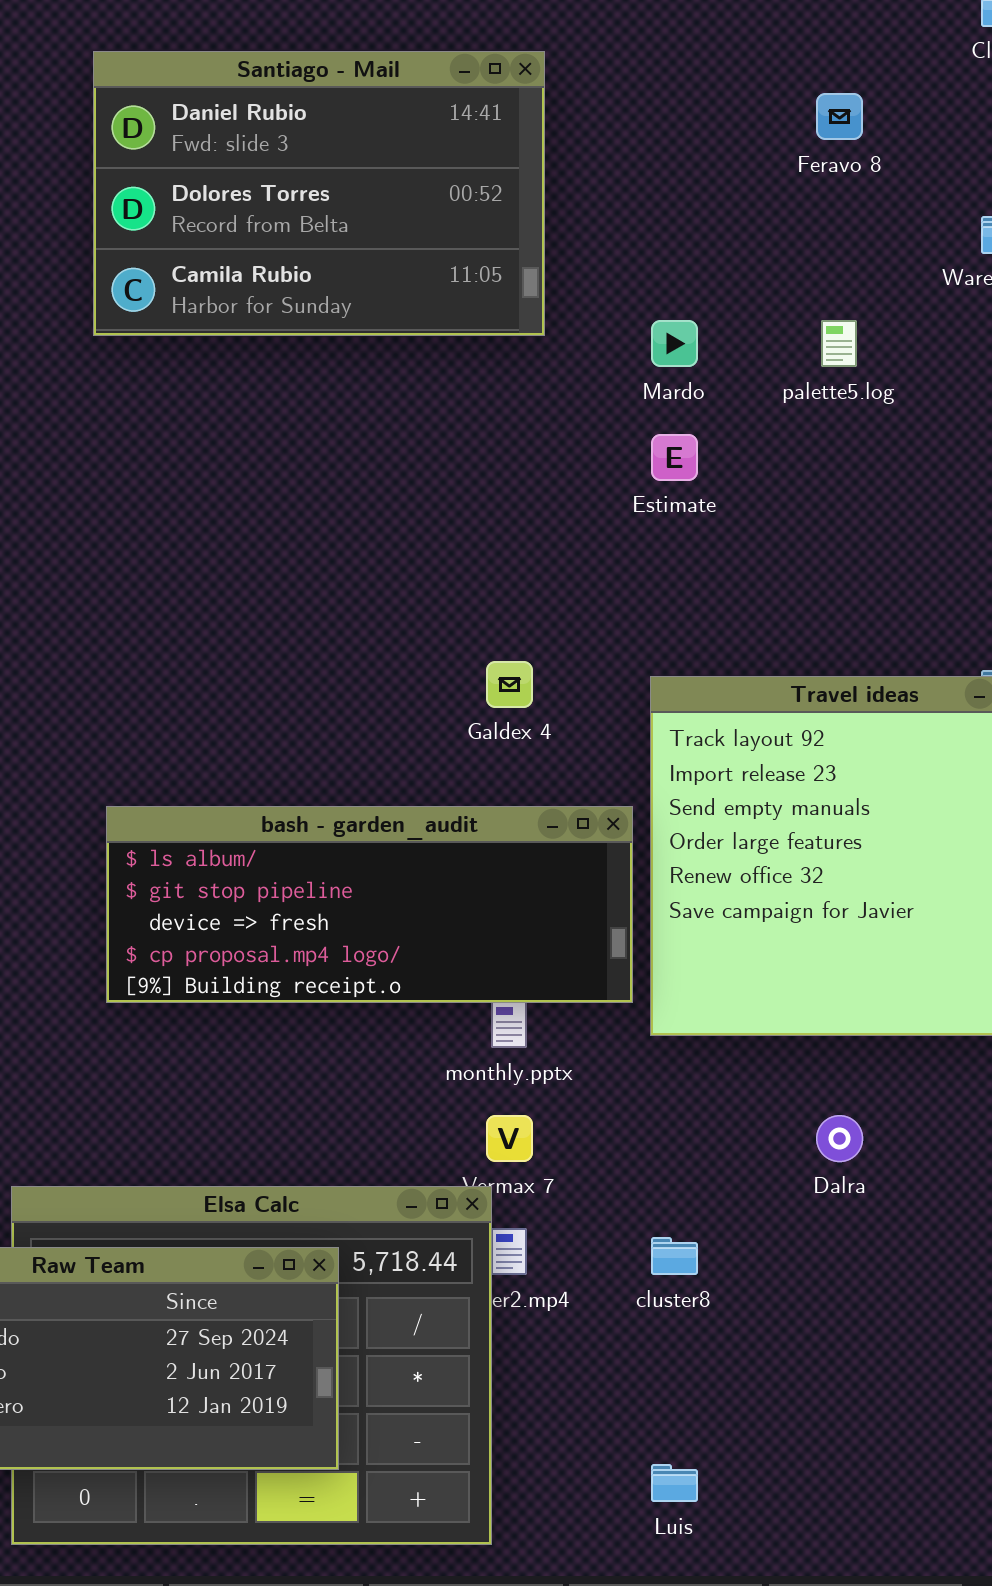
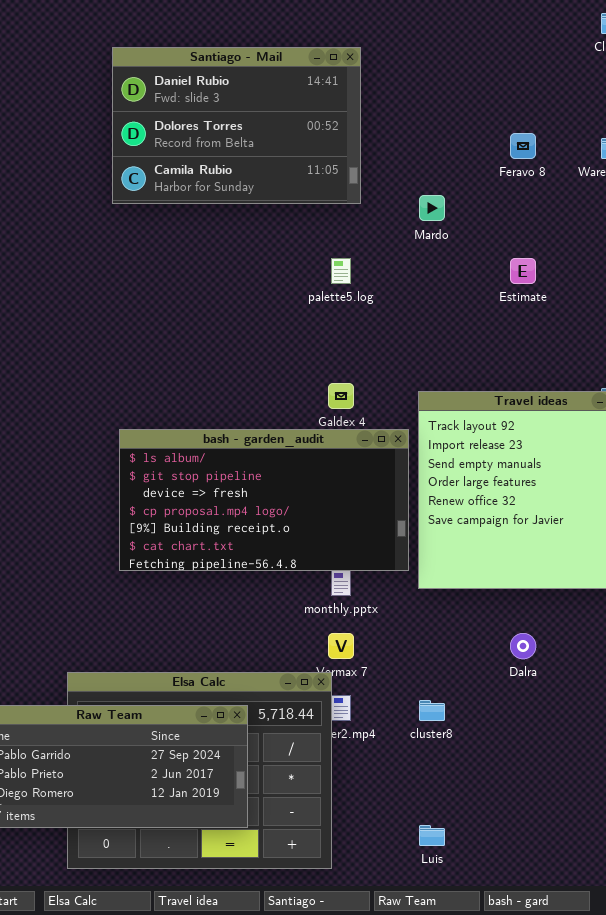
Feravo 8: [816,93,863,140] -> [510,133,536,159], moved
palette5.log: [821,320,857,367] -> [331,258,351,284], moved
Estimate: [651,434,698,481] -> [510,258,536,284], moved
bash - garden_audit: [106,806,633,1003] -> [119,429,409,571], resized

